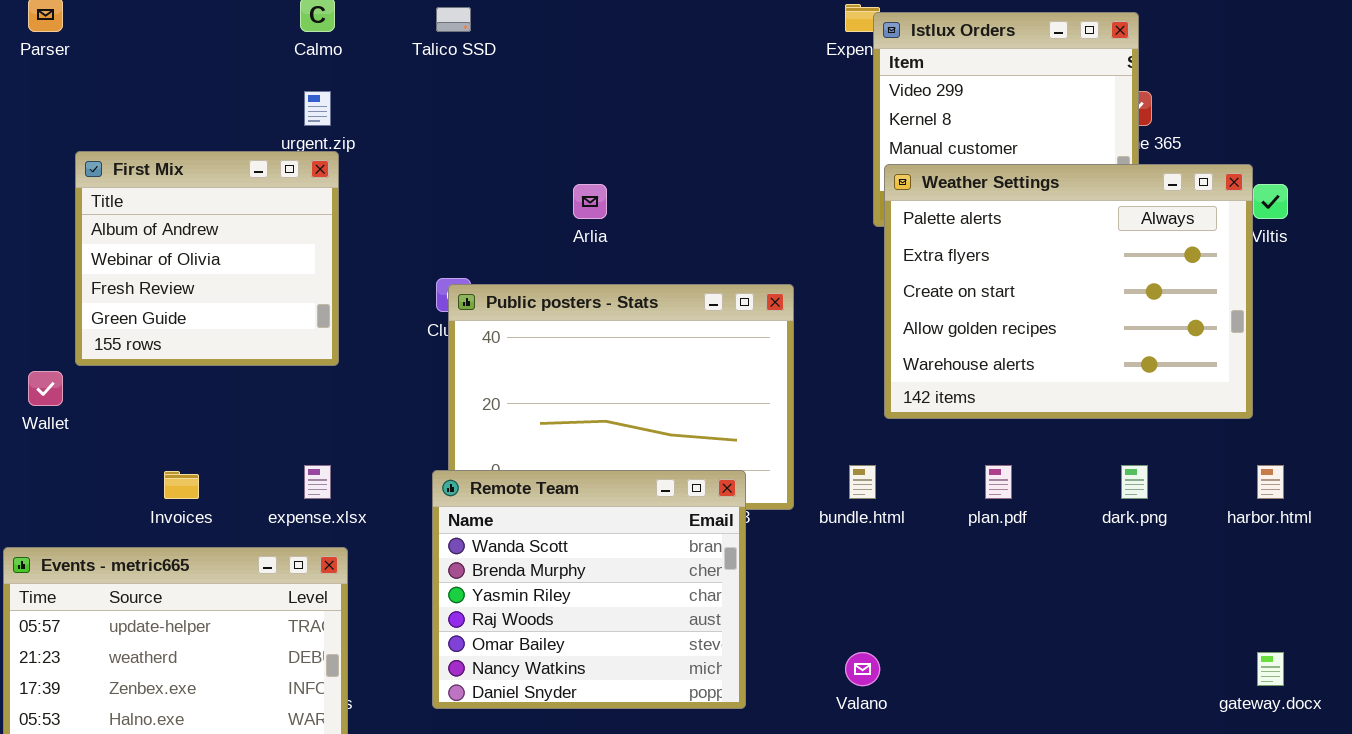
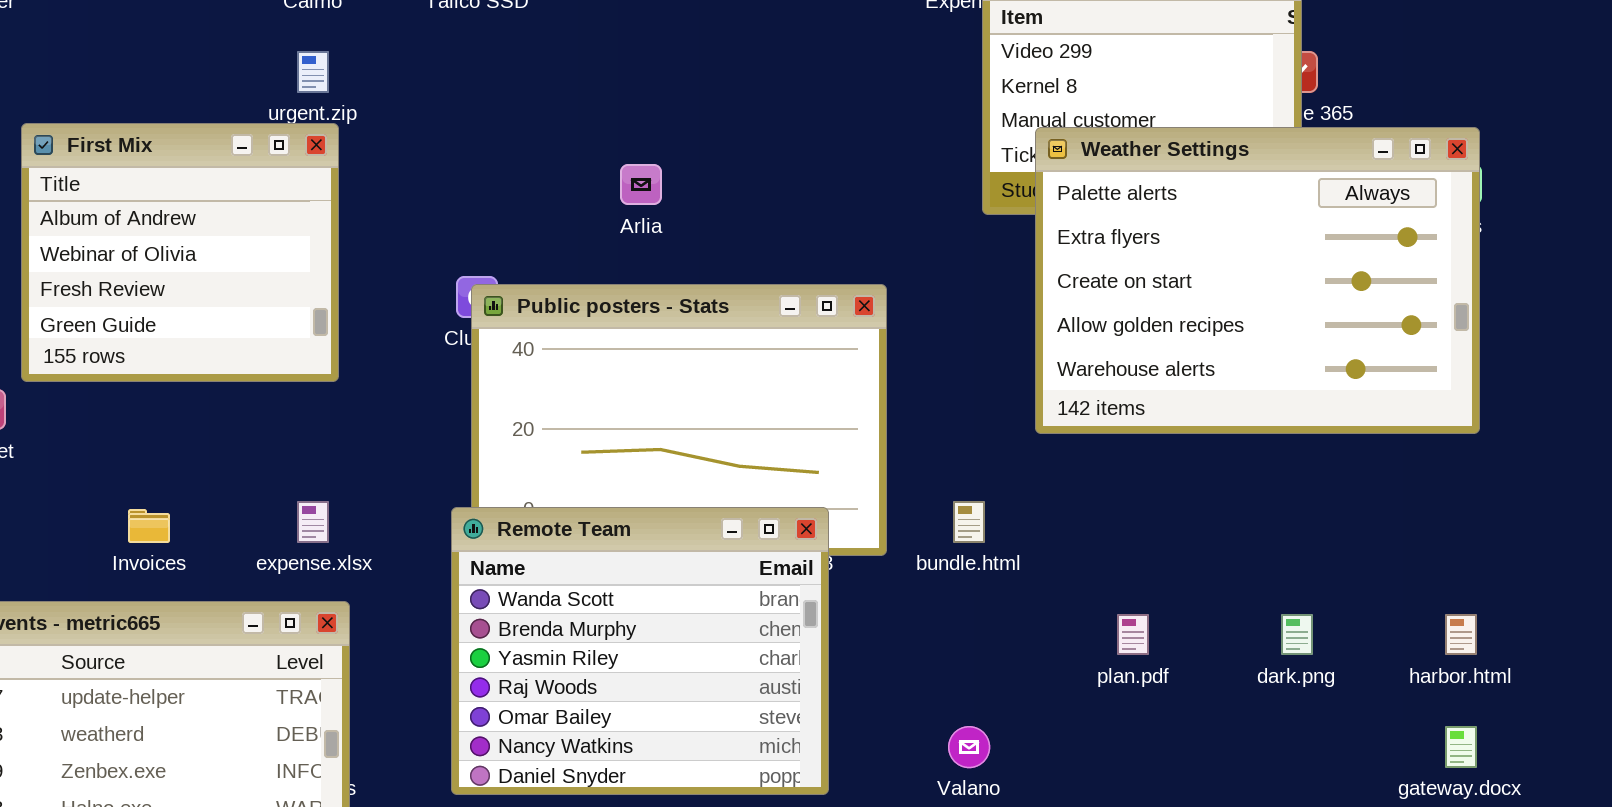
Weather Settings: [884,164,1253,419] -> [1035,127,1480,434], moved
plan.pdf: [985,465,1012,499] -> [1117,614,1149,655], moved
dark.png: [1121,465,1148,499] -> [1281,614,1313,655], moved
harbor.html: [1257,465,1284,499] -> [1445,614,1477,655], moved

